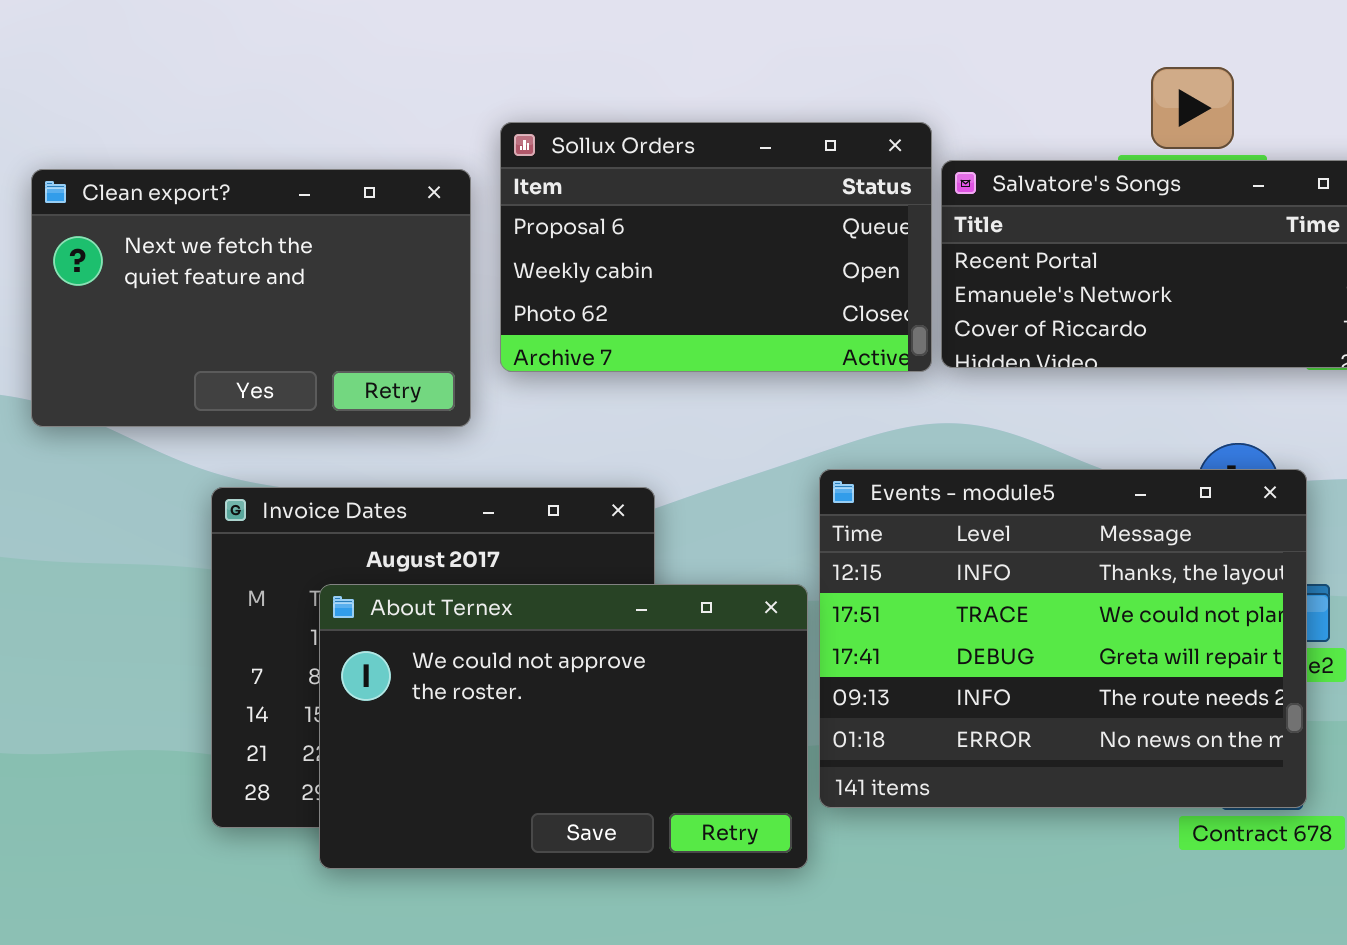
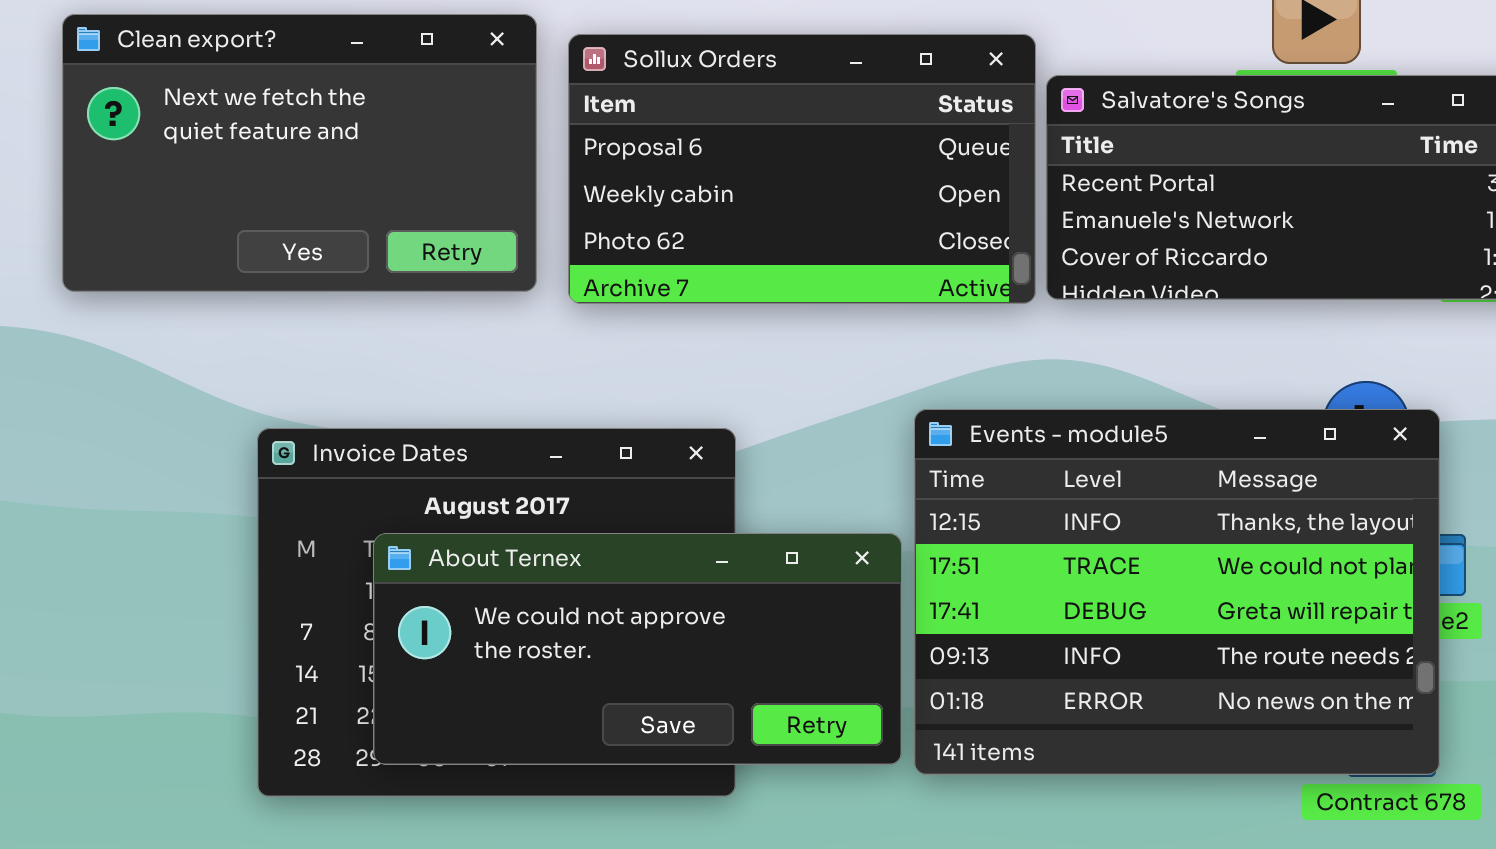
Clean export?: [31,169,471,427] -> [62,14,537,292], moved
About Ternex: [319,584,808,869] -> [373,533,902,765], resized

